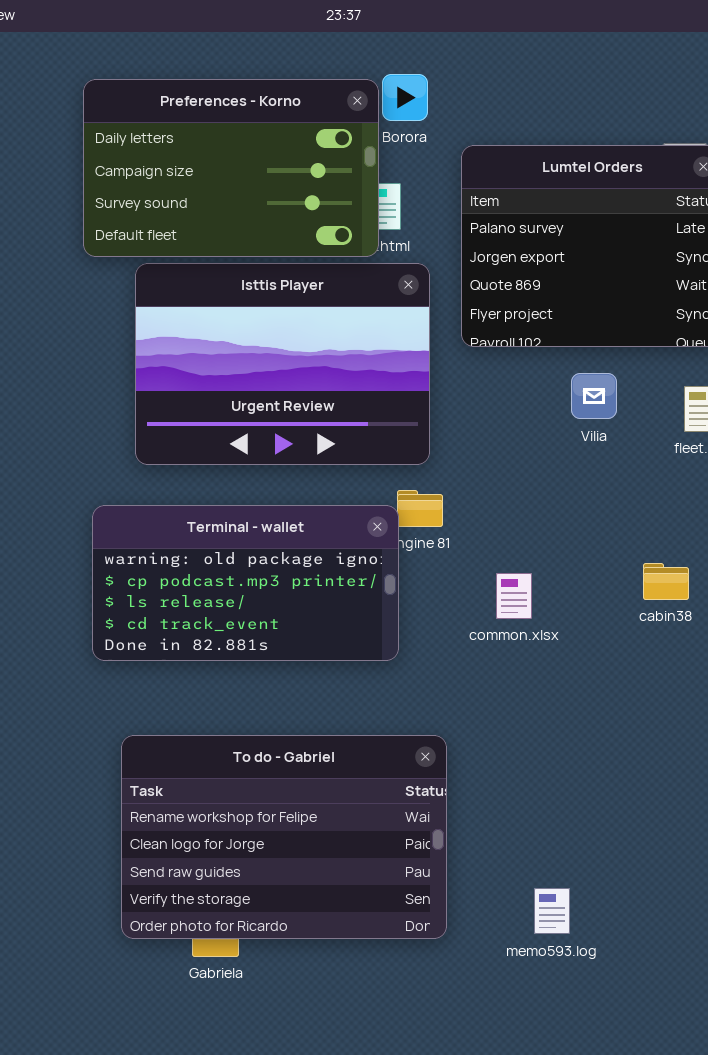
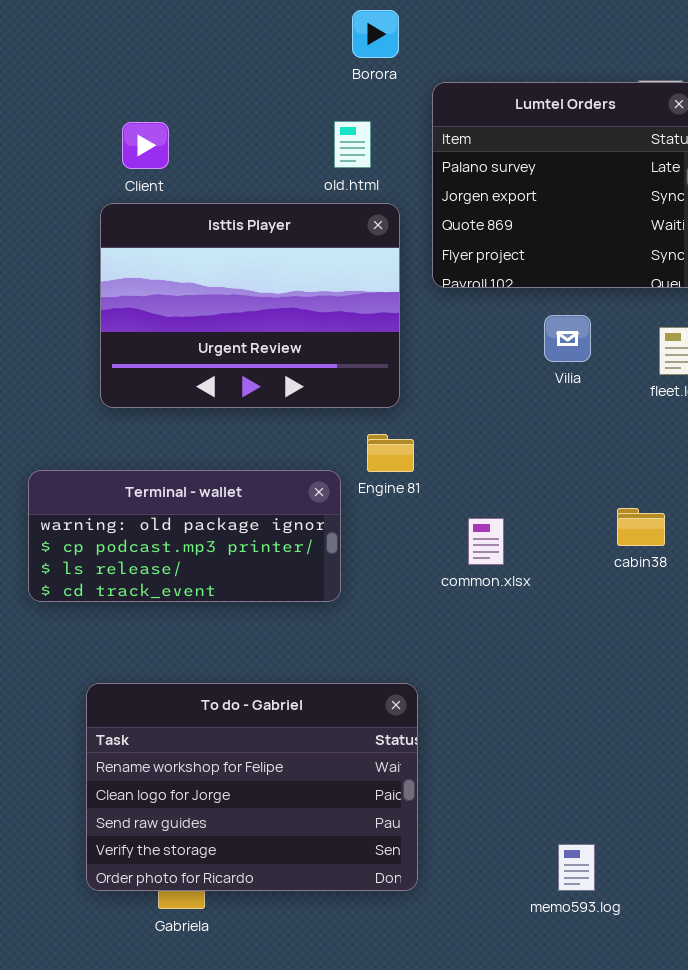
Preferences - Korno: [83,79,379,257] -> none, closed
Terminal - wallet: [92,505,399,661] -> [28,470,341,602], moved, resized
memo593.log: [534,888,570,934] -> [558,844,595,891], moved

